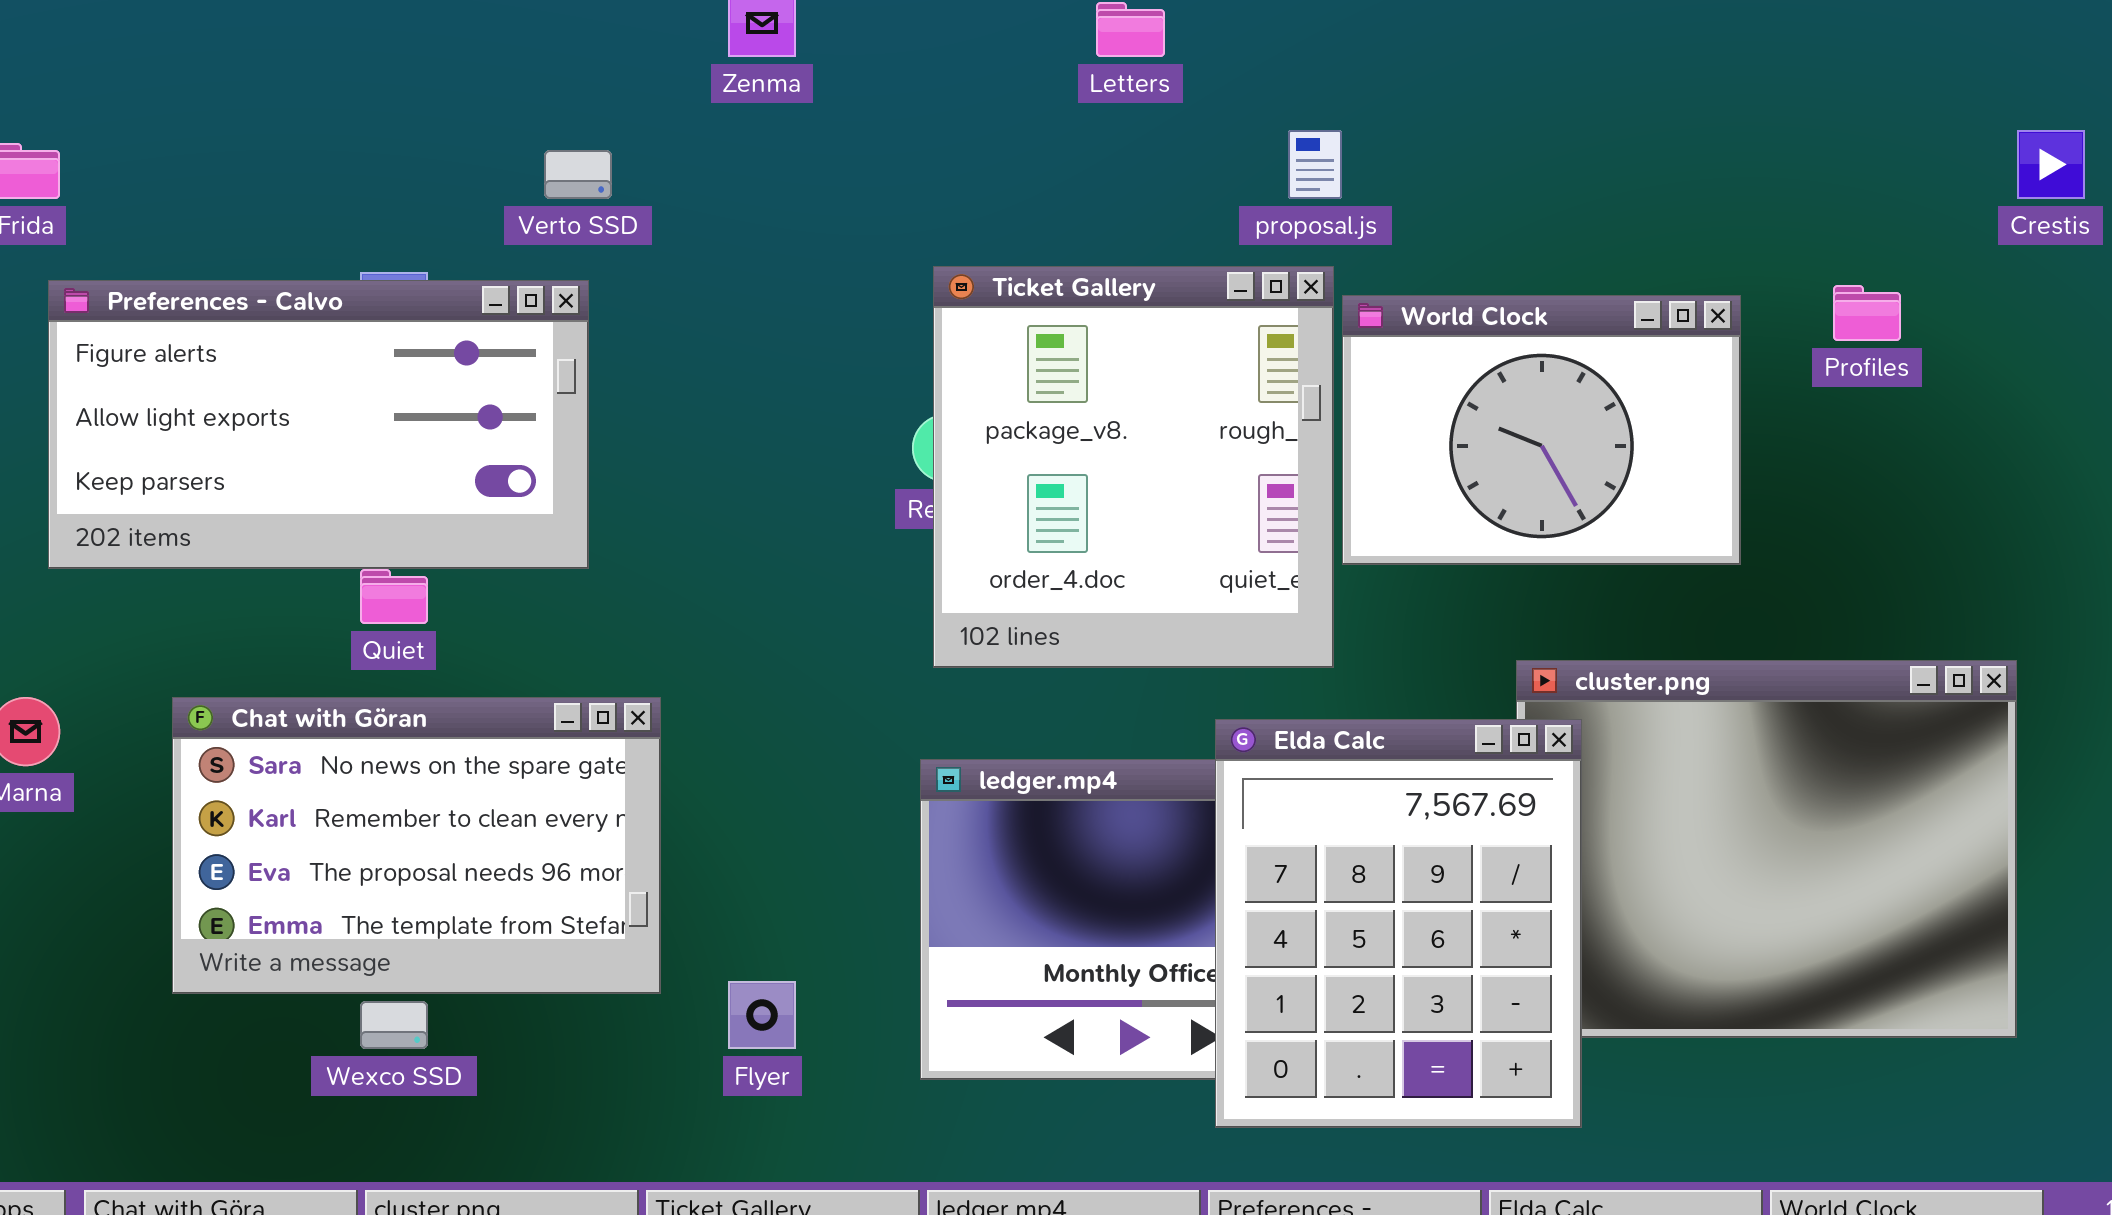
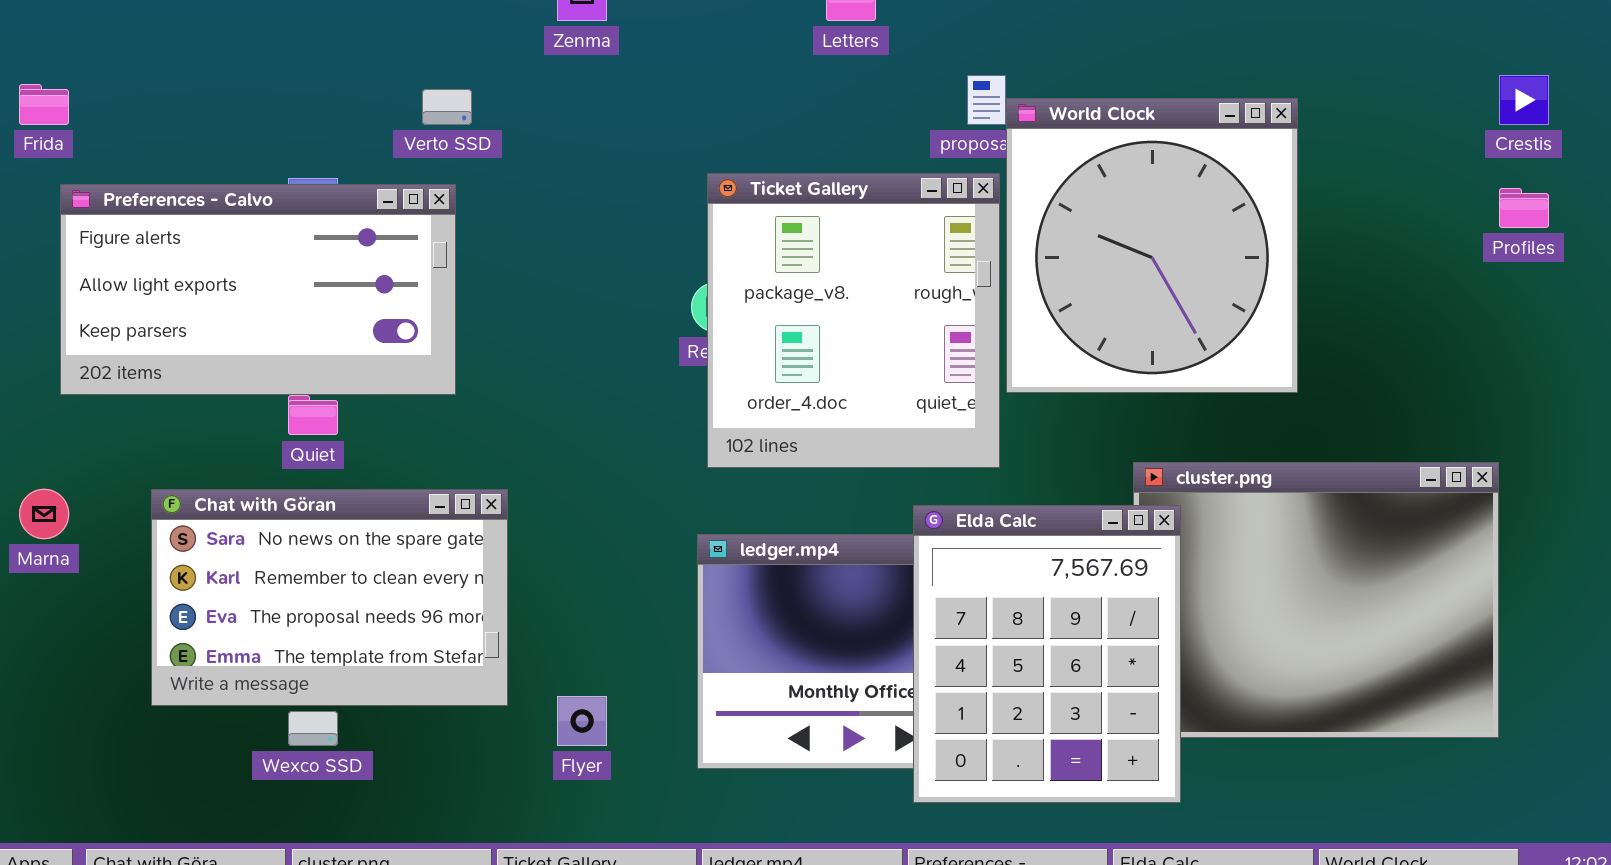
Profiles: [1833,285,1901,341] -> [1499,188,1549,228], moved
World Clock: [1342,295,1741,565] -> [1006,98,1298,393], resized

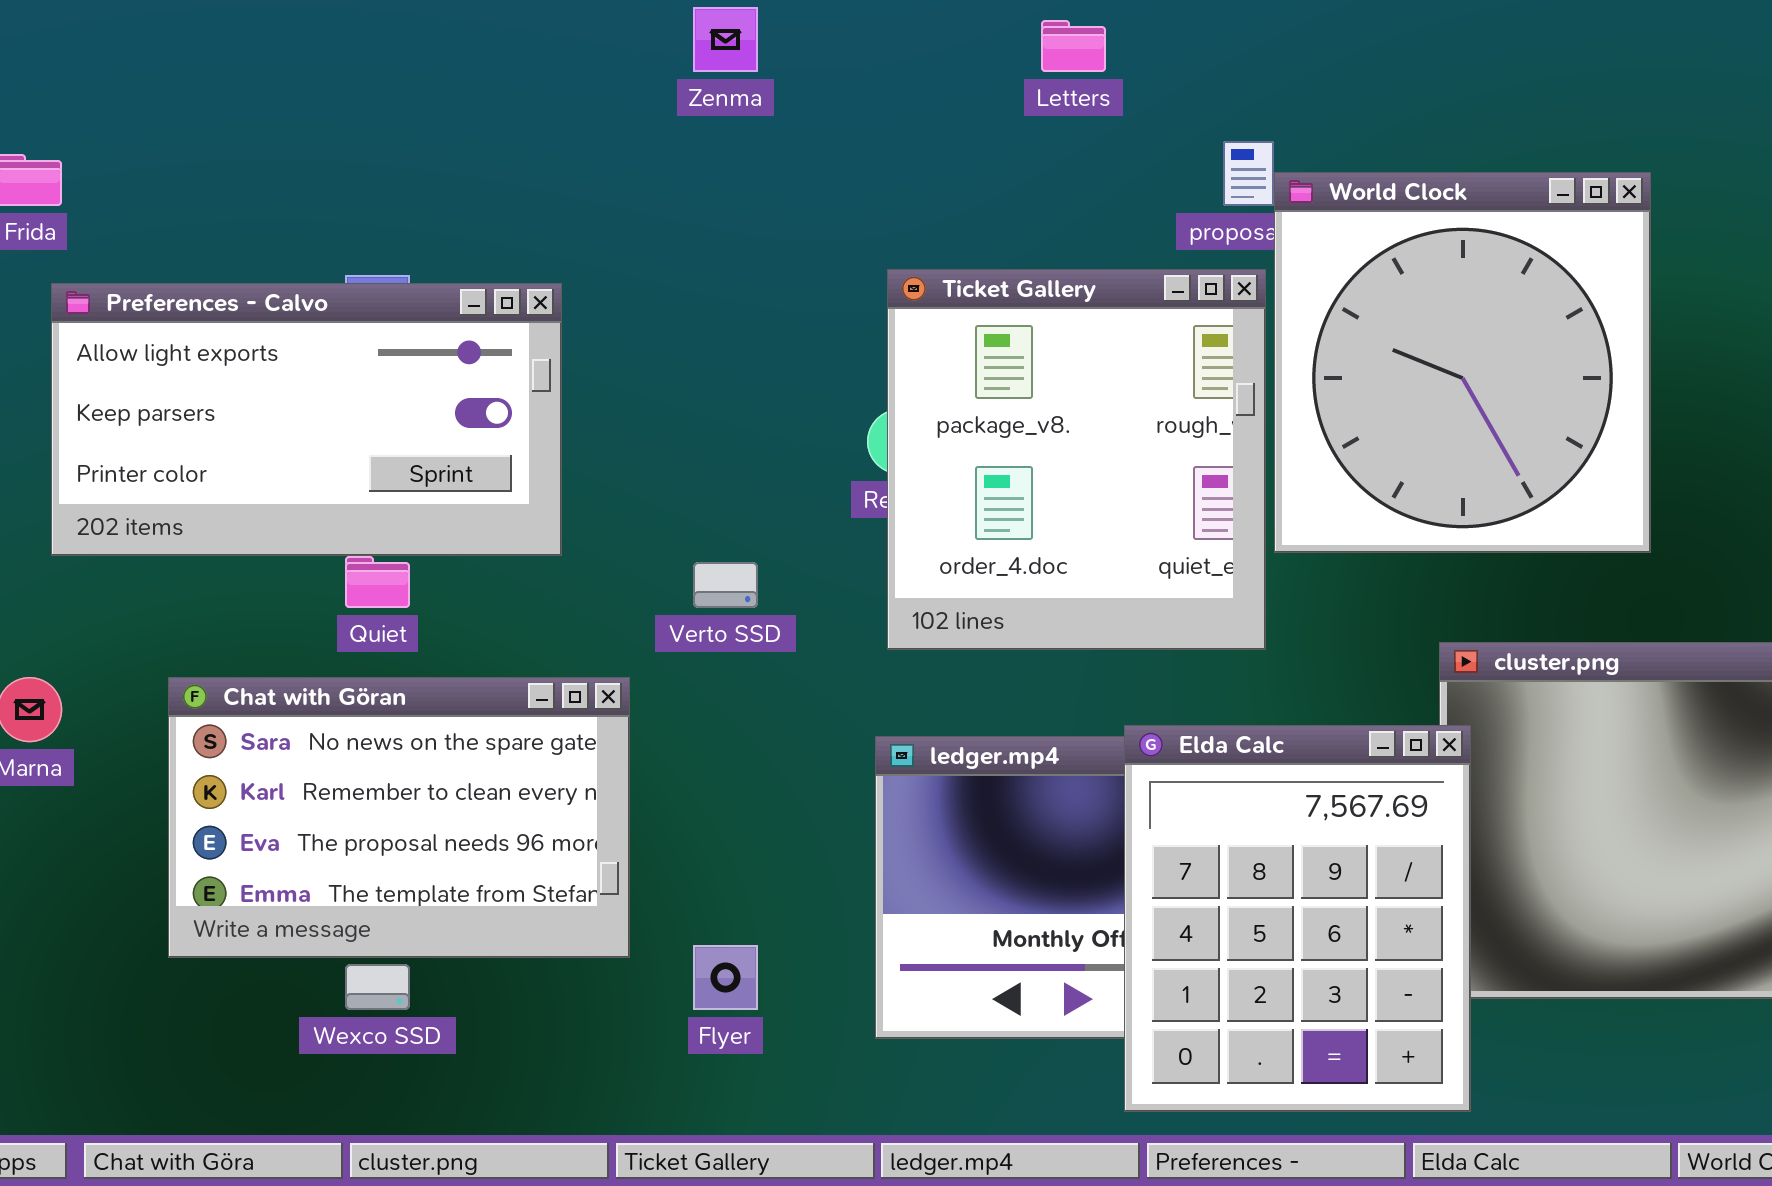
Verto SSD: [422,89,472,125] -> [693,562,758,608], moved
Preferences - Calvo: [60,184,456,395] -> [51,283,562,556], scrolled down 1 row
Elda Calc: [913,505,1181,803] -> [1124,725,1471,1112], moved

